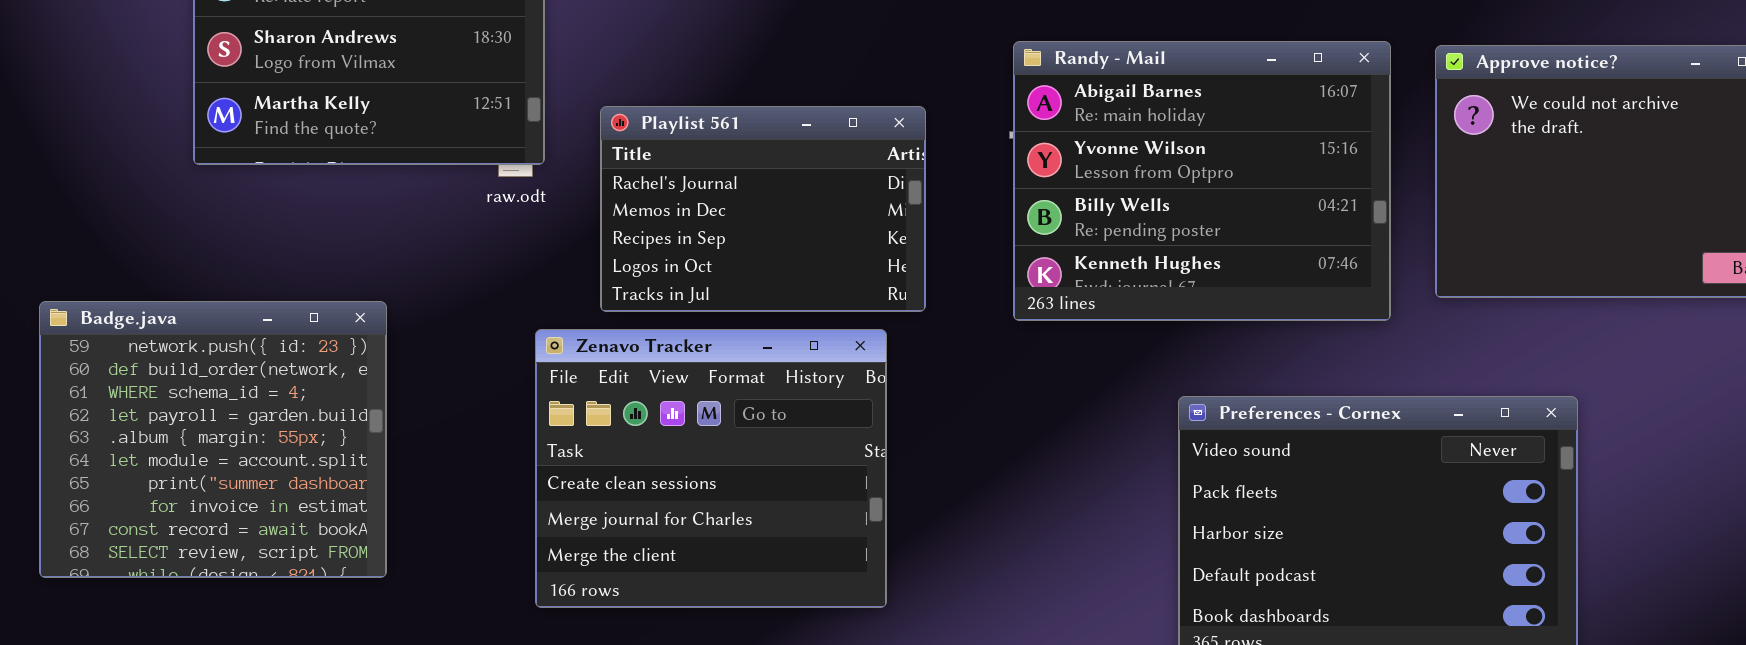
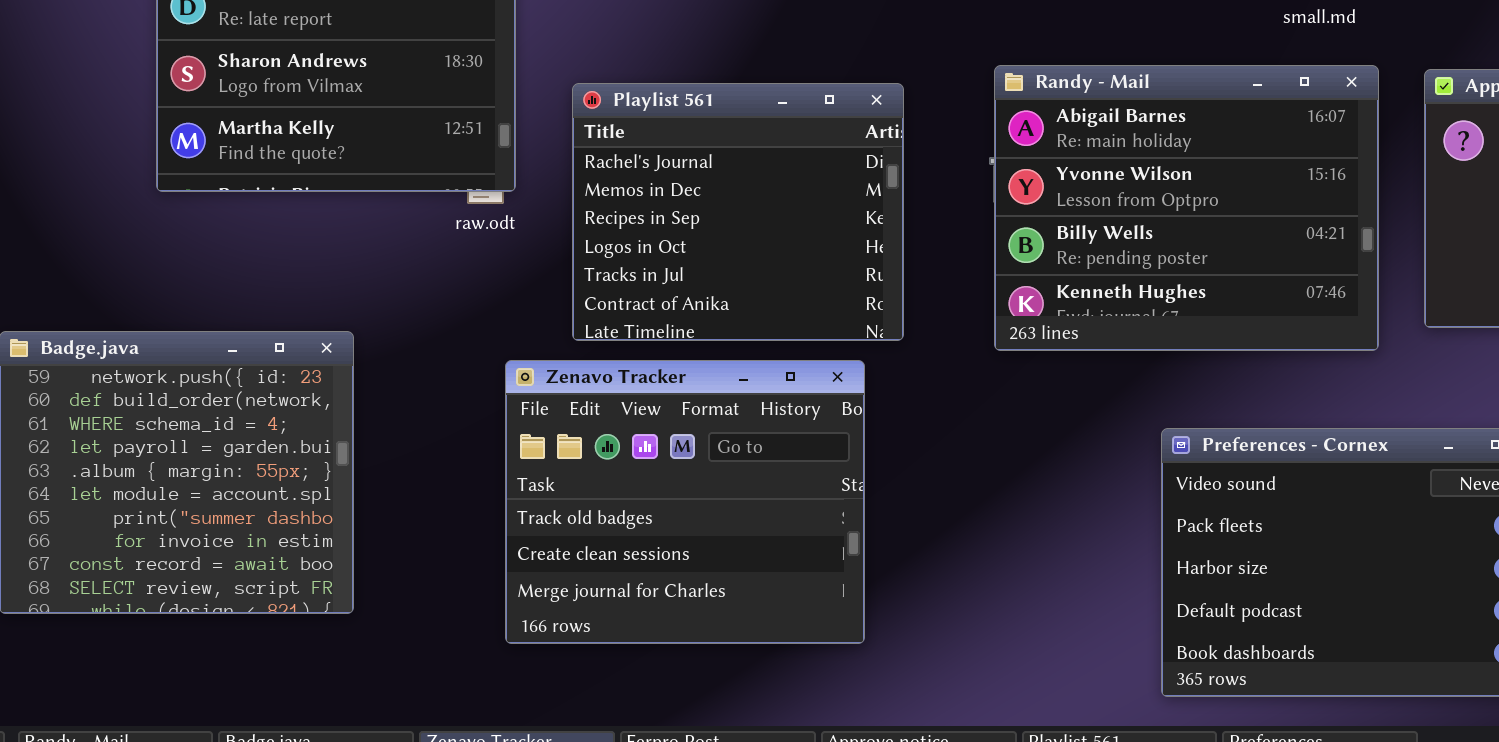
Playlist 561: [600,106,926,312] -> [572,83,904,341], resized
Zenavo Tracker: [535,329,887,608] -> [505,360,865,644], scrolled up 1 row

